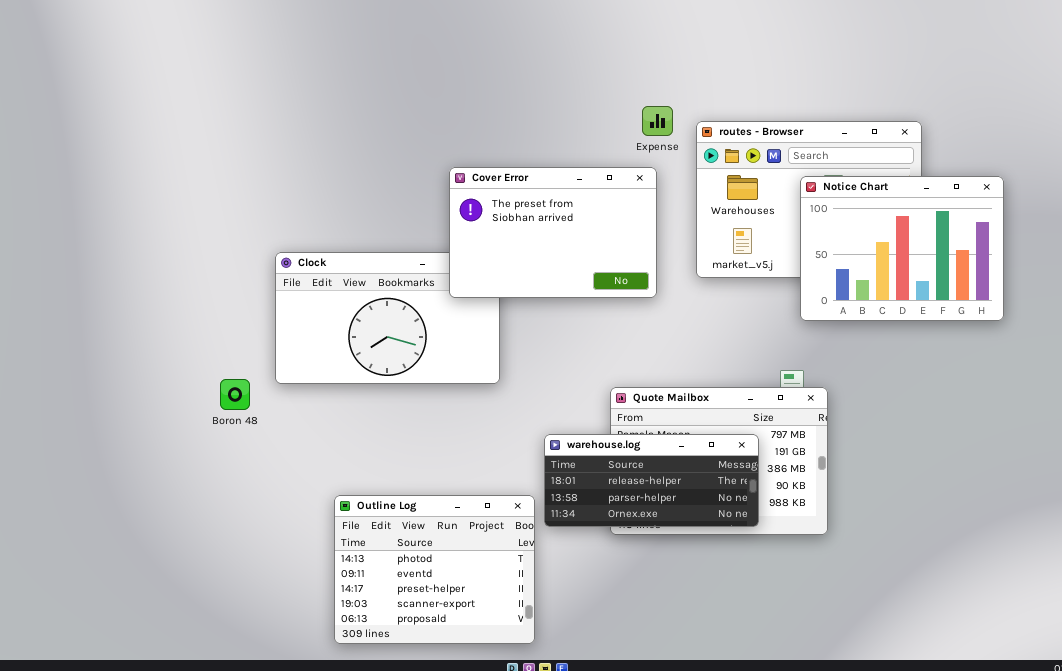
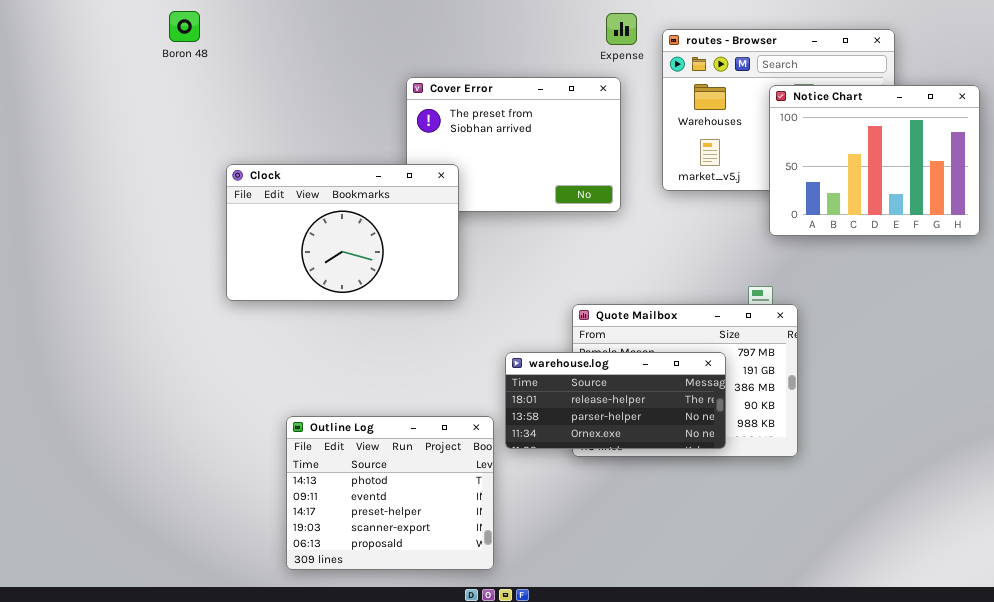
Clock: [275,252,500,384] -> [226,164,459,301], raised
Boron 48: [220,379,250,410] -> [169,11,200,42], moved

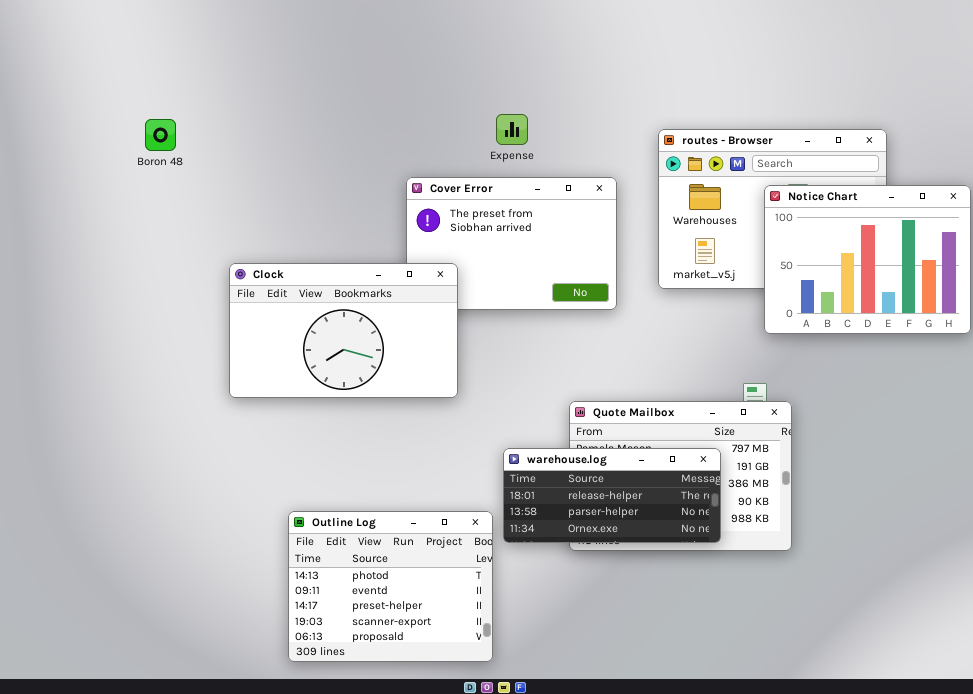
Boron 48: [169,11,200,42] -> [145,119,176,151], moved
Expense: [606,13,637,45] -> [496,114,528,145], moved

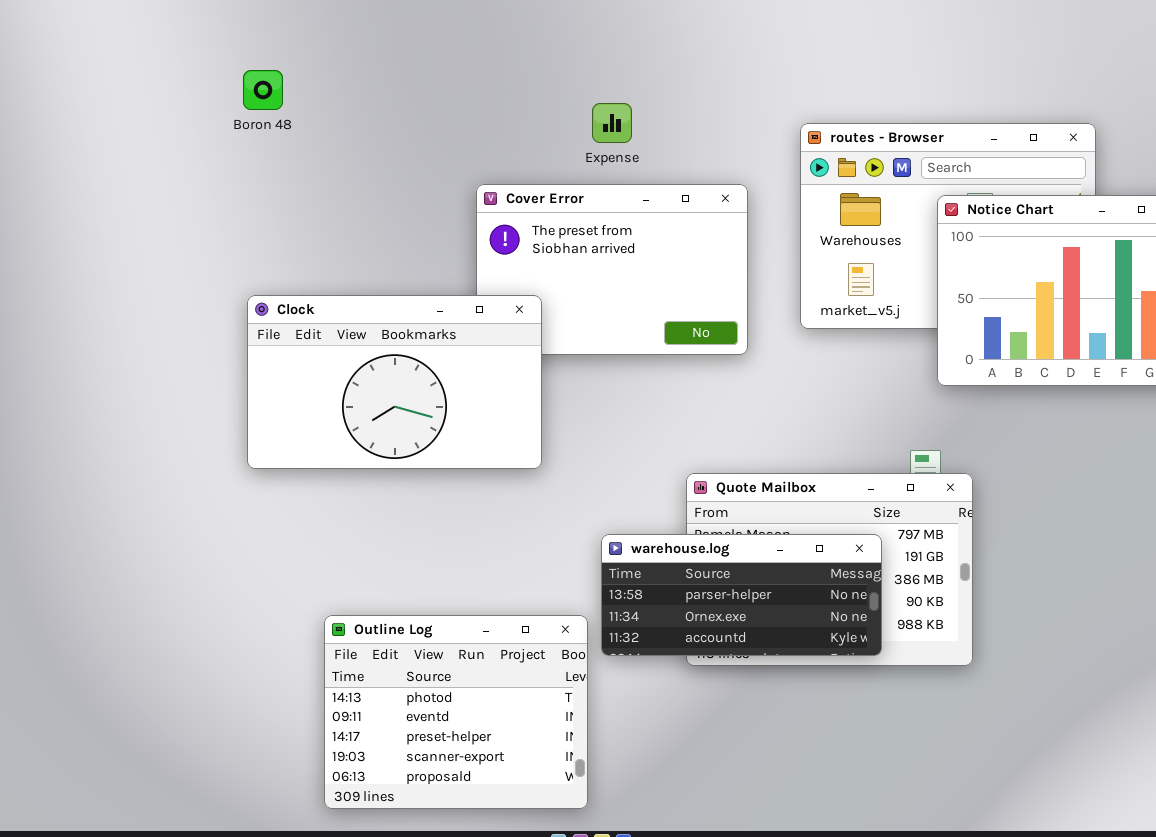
Boron 48: [145,119,176,151] -> [243,70,283,110], moved
warehouse.log: [503,448,721,543] -> [601,534,882,656], scrolled down 1 row

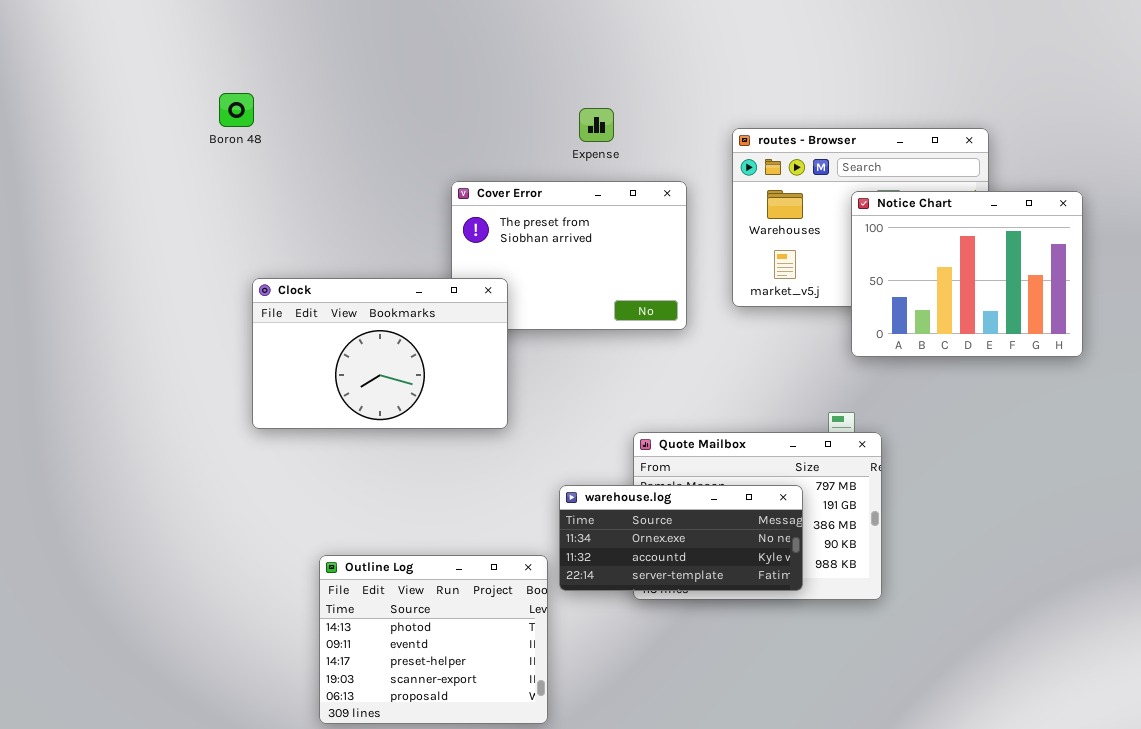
Boron 48: [243,70,283,110] -> [219,93,254,127], moved
Expense: [592,103,632,143] -> [579,108,614,142], moved
warehouse.log: [601,534,882,656] -> [559,485,803,591], scrolled down 1 row

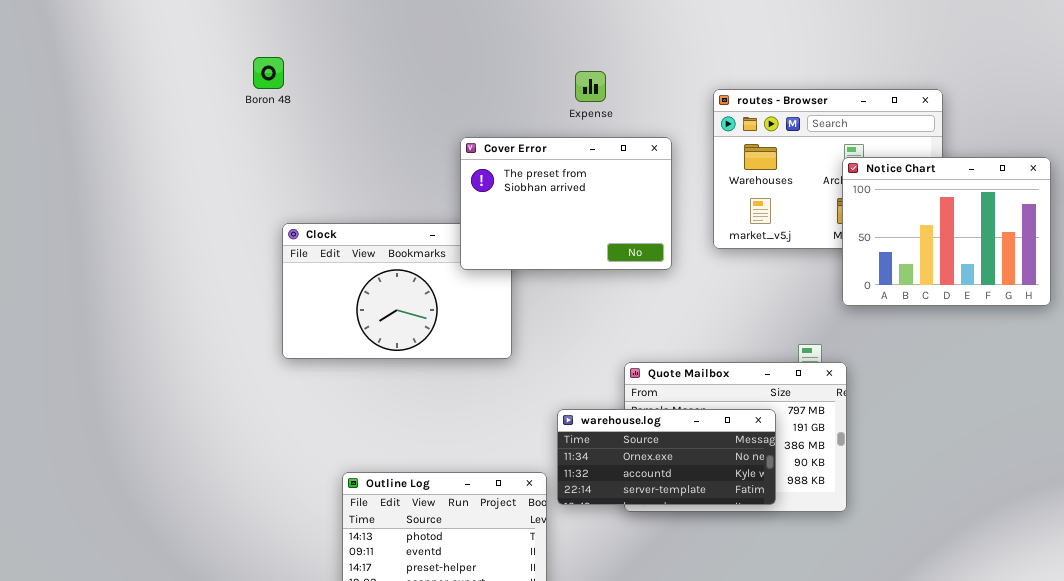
Cover Error: [451,181,687,330] -> [460,137,672,270], raised
Notice Chart: [851,191,1083,357] -> [842,157,1051,306], moved

